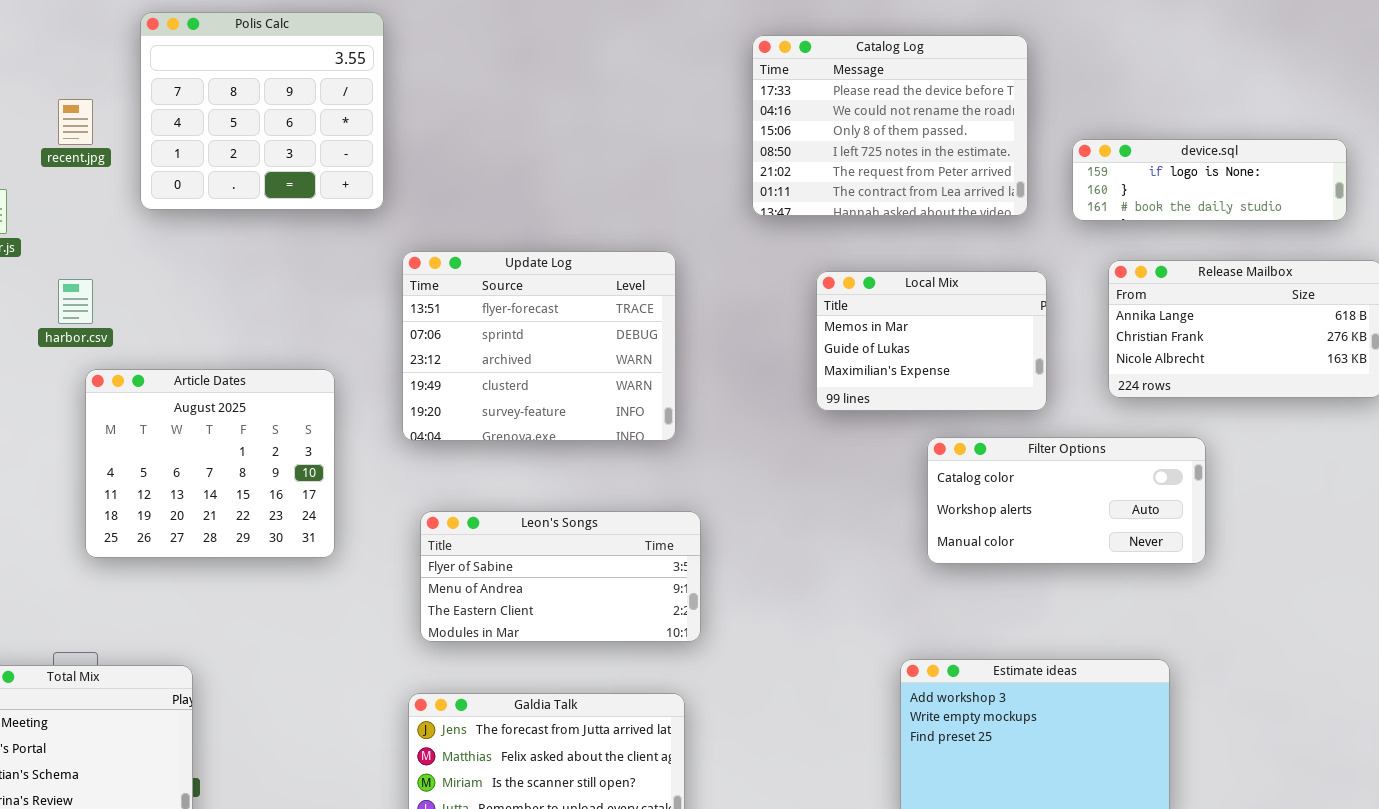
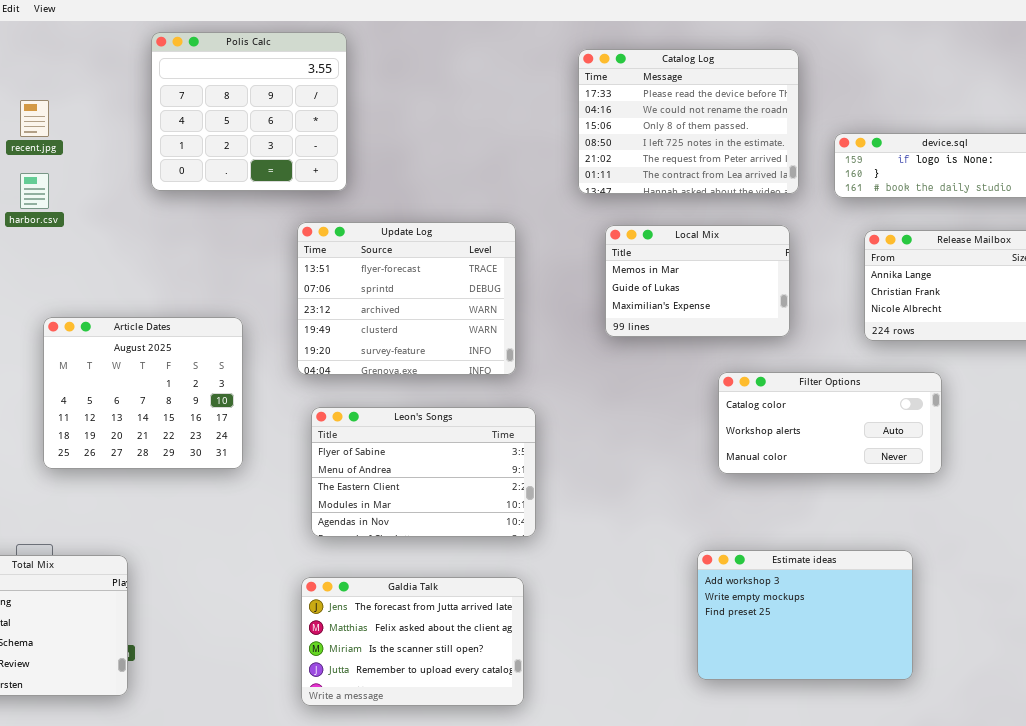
Polis Calc: [140,12,384,210] -> [151,32,347,191], moved
Local Mix: [816,271,1047,411] -> [605,225,790,337], moved
harbor.csv: [58,279,93,324] -> [20,173,49,209], moved
Leon's Songs: [420,511,701,642] -> [311,407,536,537], resized

